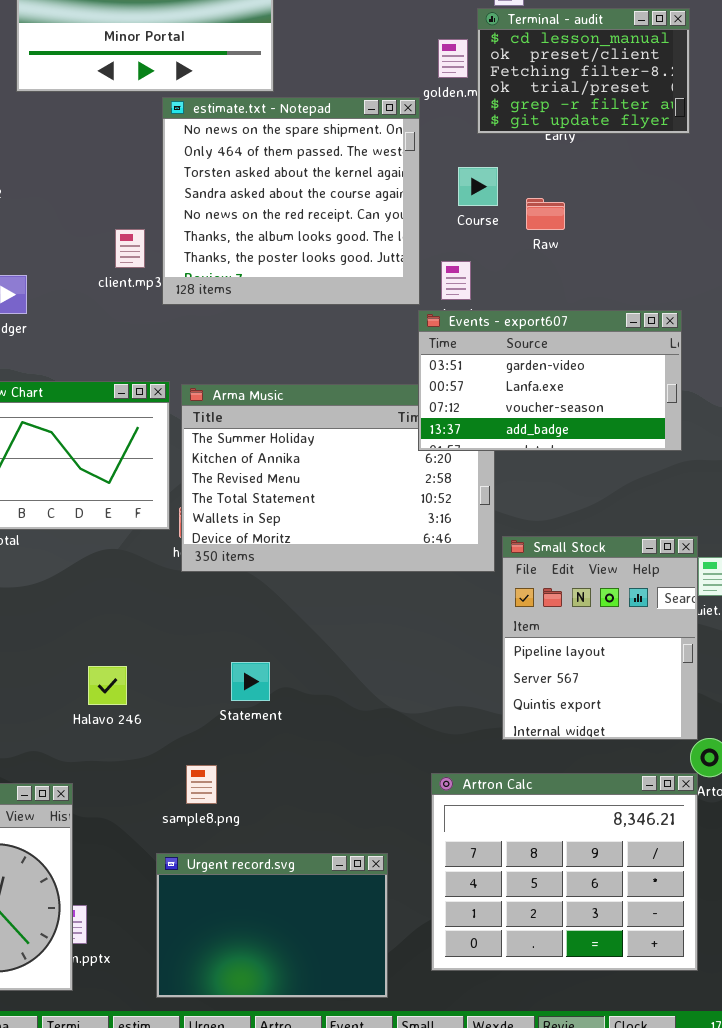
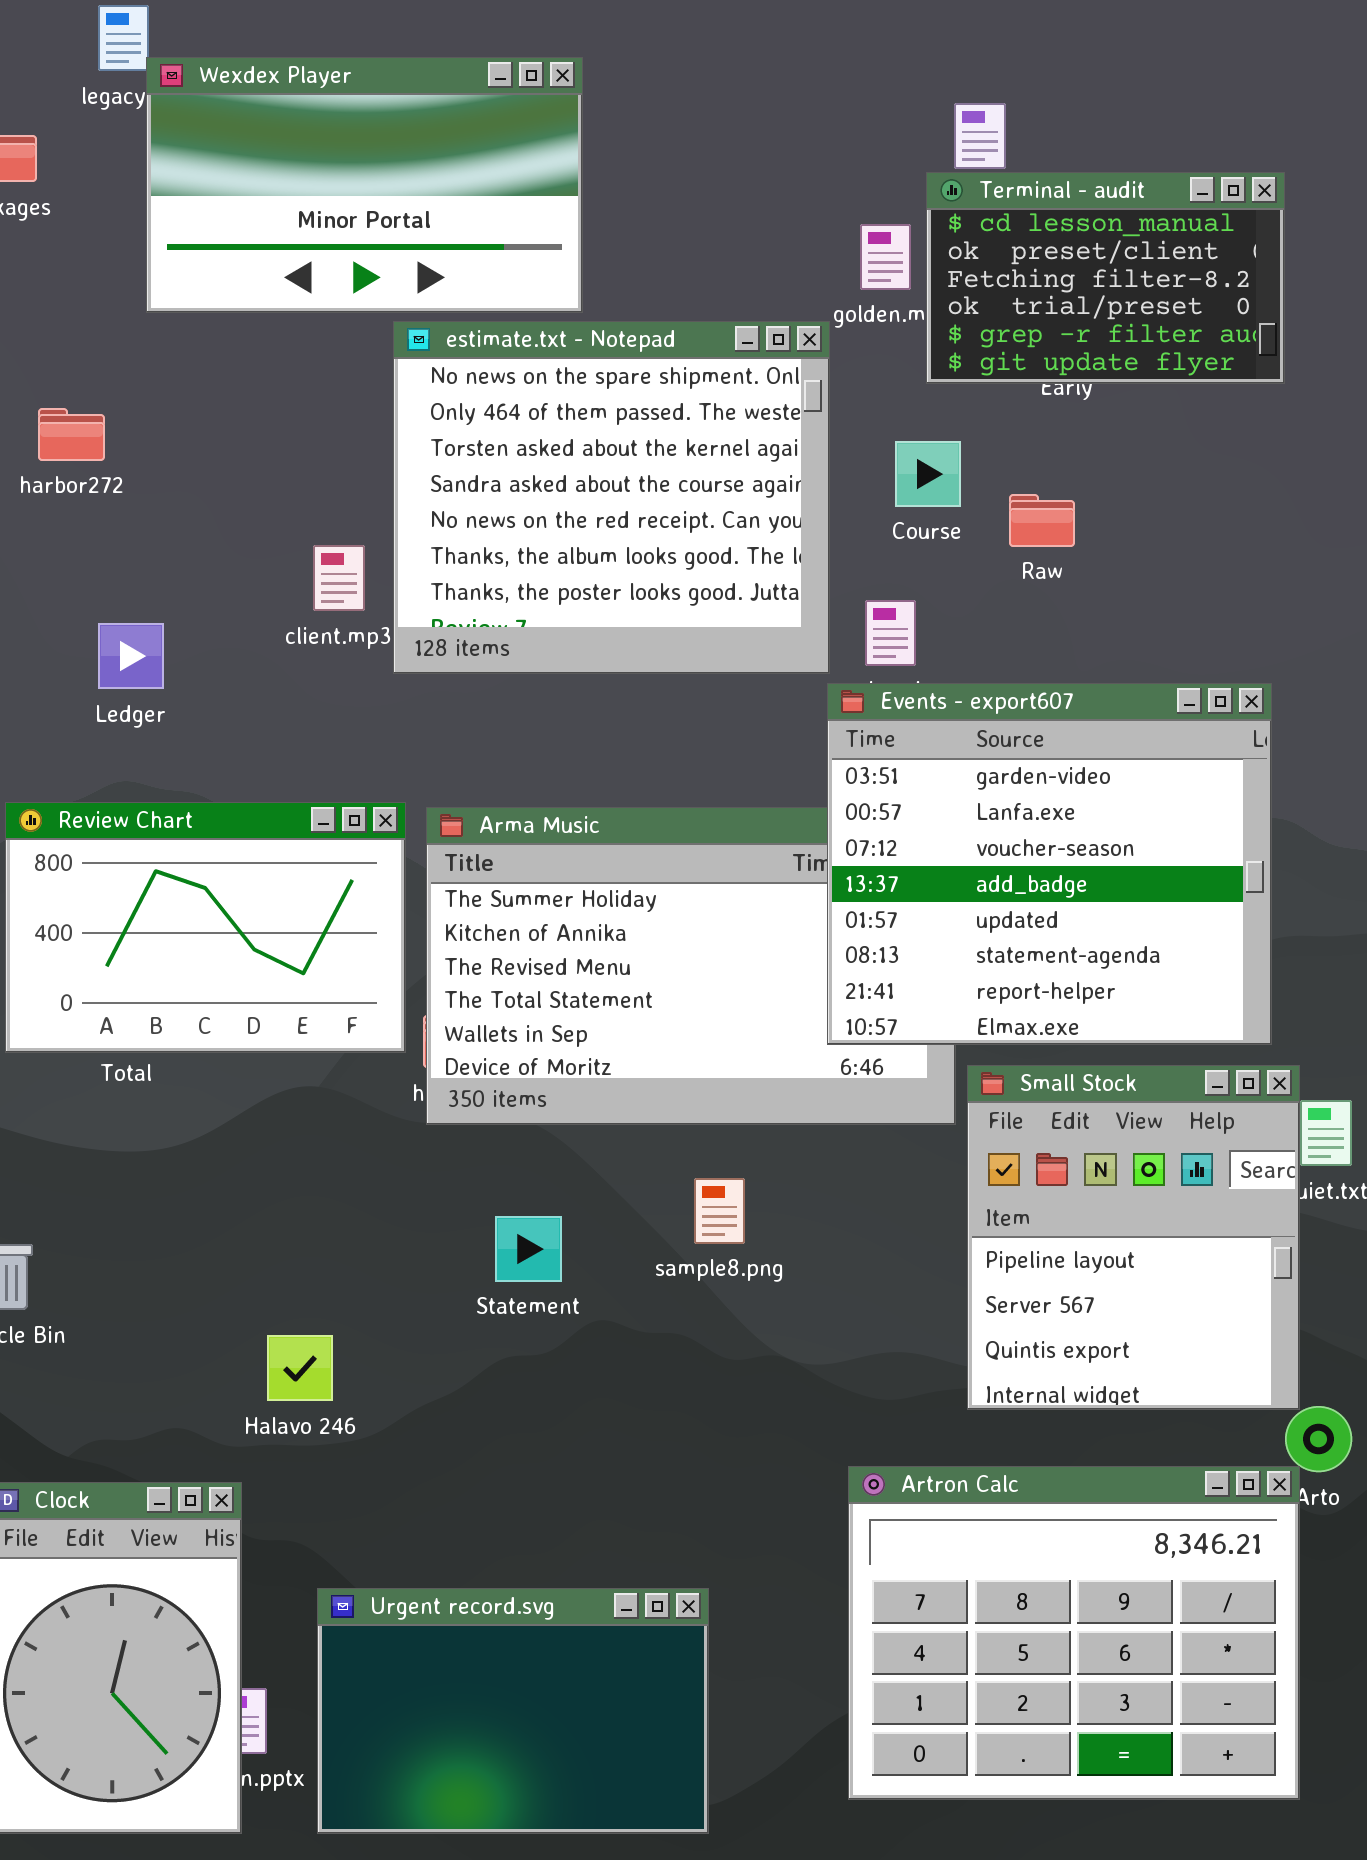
Events - export607: [418,310,682,451] -> [827,683,1272,1045], resized
Statement: [231,662,270,701] -> [495,1216,562,1282], moved
Halavo 246: [88,666,127,705] -> [267,1335,333,1401], moved
sample8.png: [186,765,217,804] -> [694,1178,745,1244], moved
Urgent record.svg: [156,853,388,998] -> [317,1588,709,1834], moved

